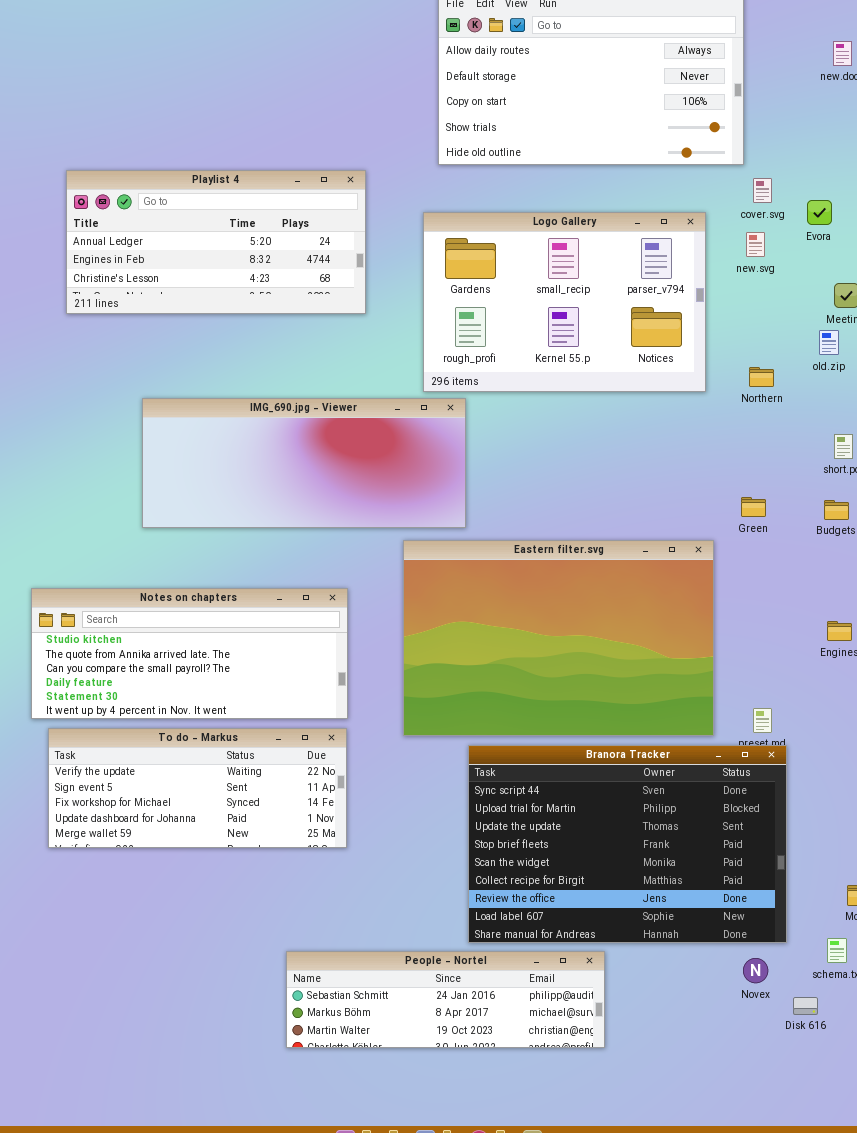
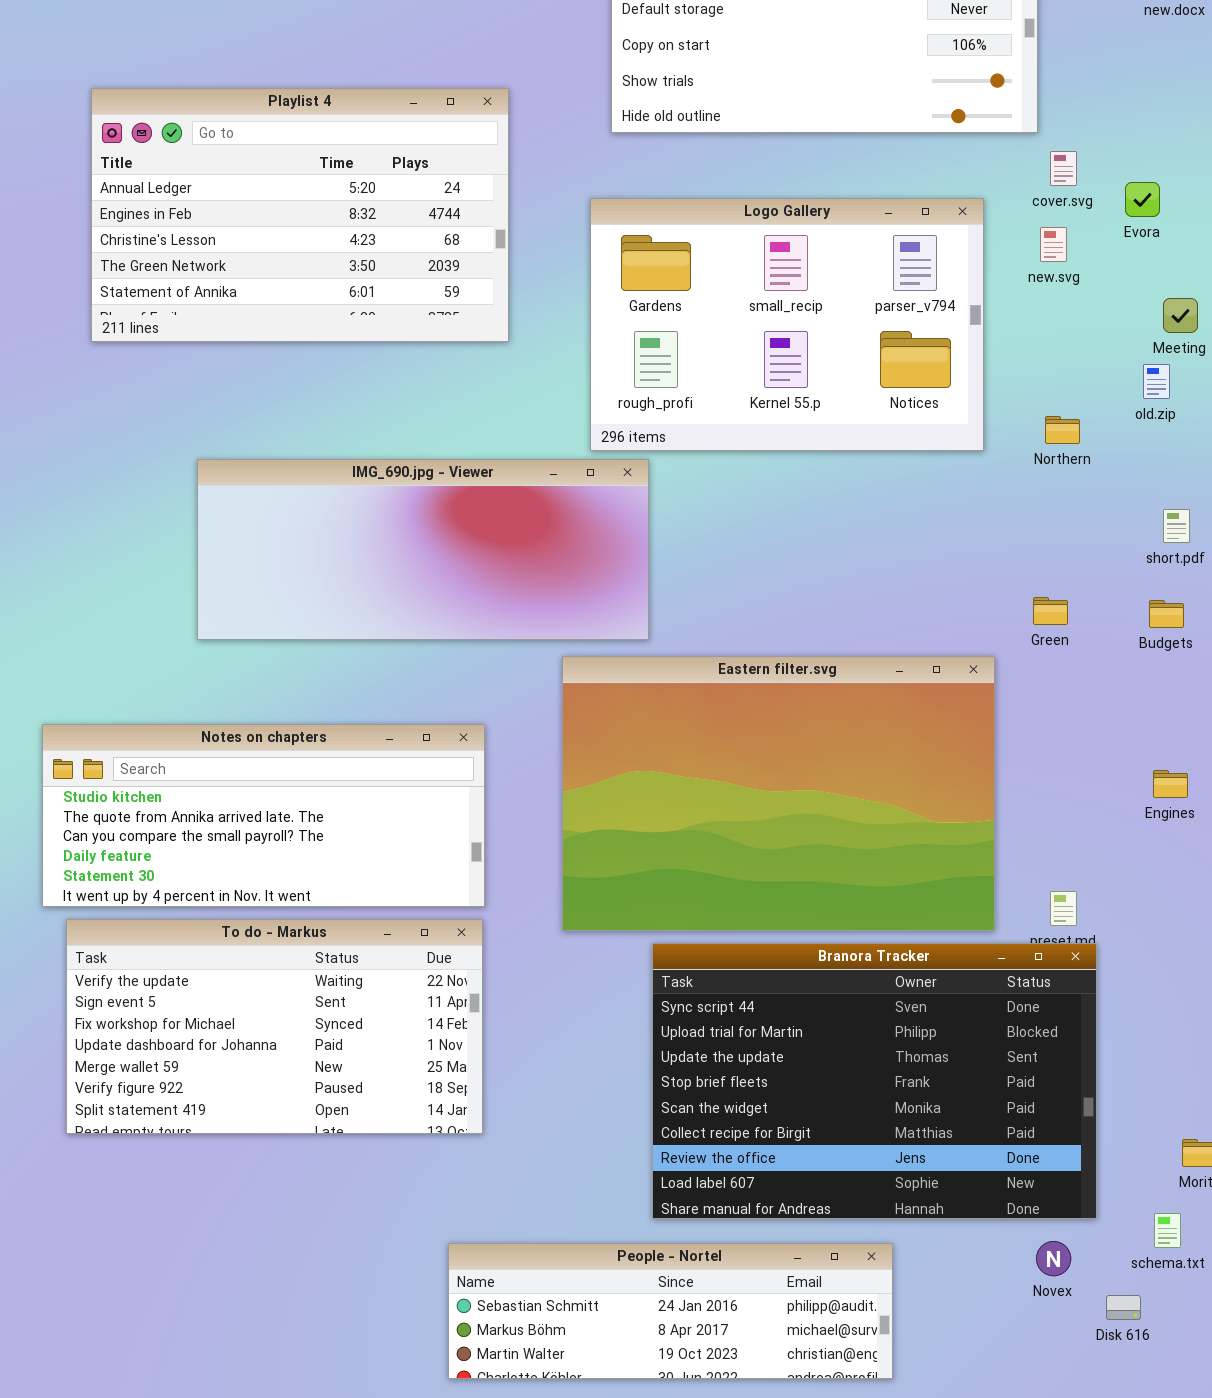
Playlist 4: [66,170,366,314] -> [91,88,509,342], resized
To do - Markus: [48,728,347,848] -> [66,919,483,1134], resized
People - Nortel: [286,951,605,1048] -> [448,1243,893,1379], moved

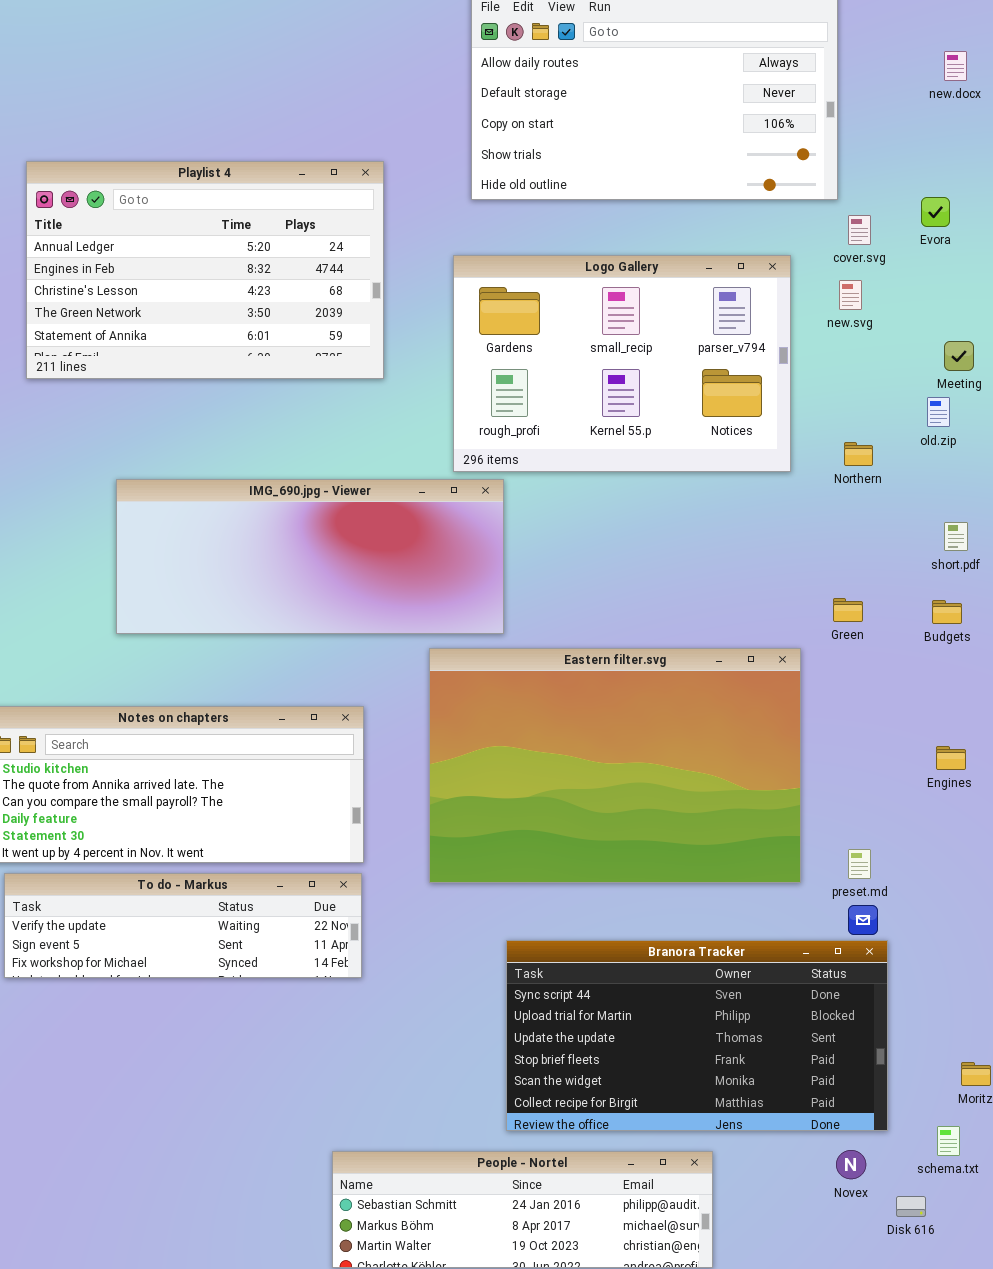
Evora: [1125,182,1160,217] -> [921,197,950,227], moved
To do - Markus: [66,919,483,1134] -> [4,873,362,978], resized
Branora Tracker: [652,943,1097,1219] -> [506,940,888,1131], resized

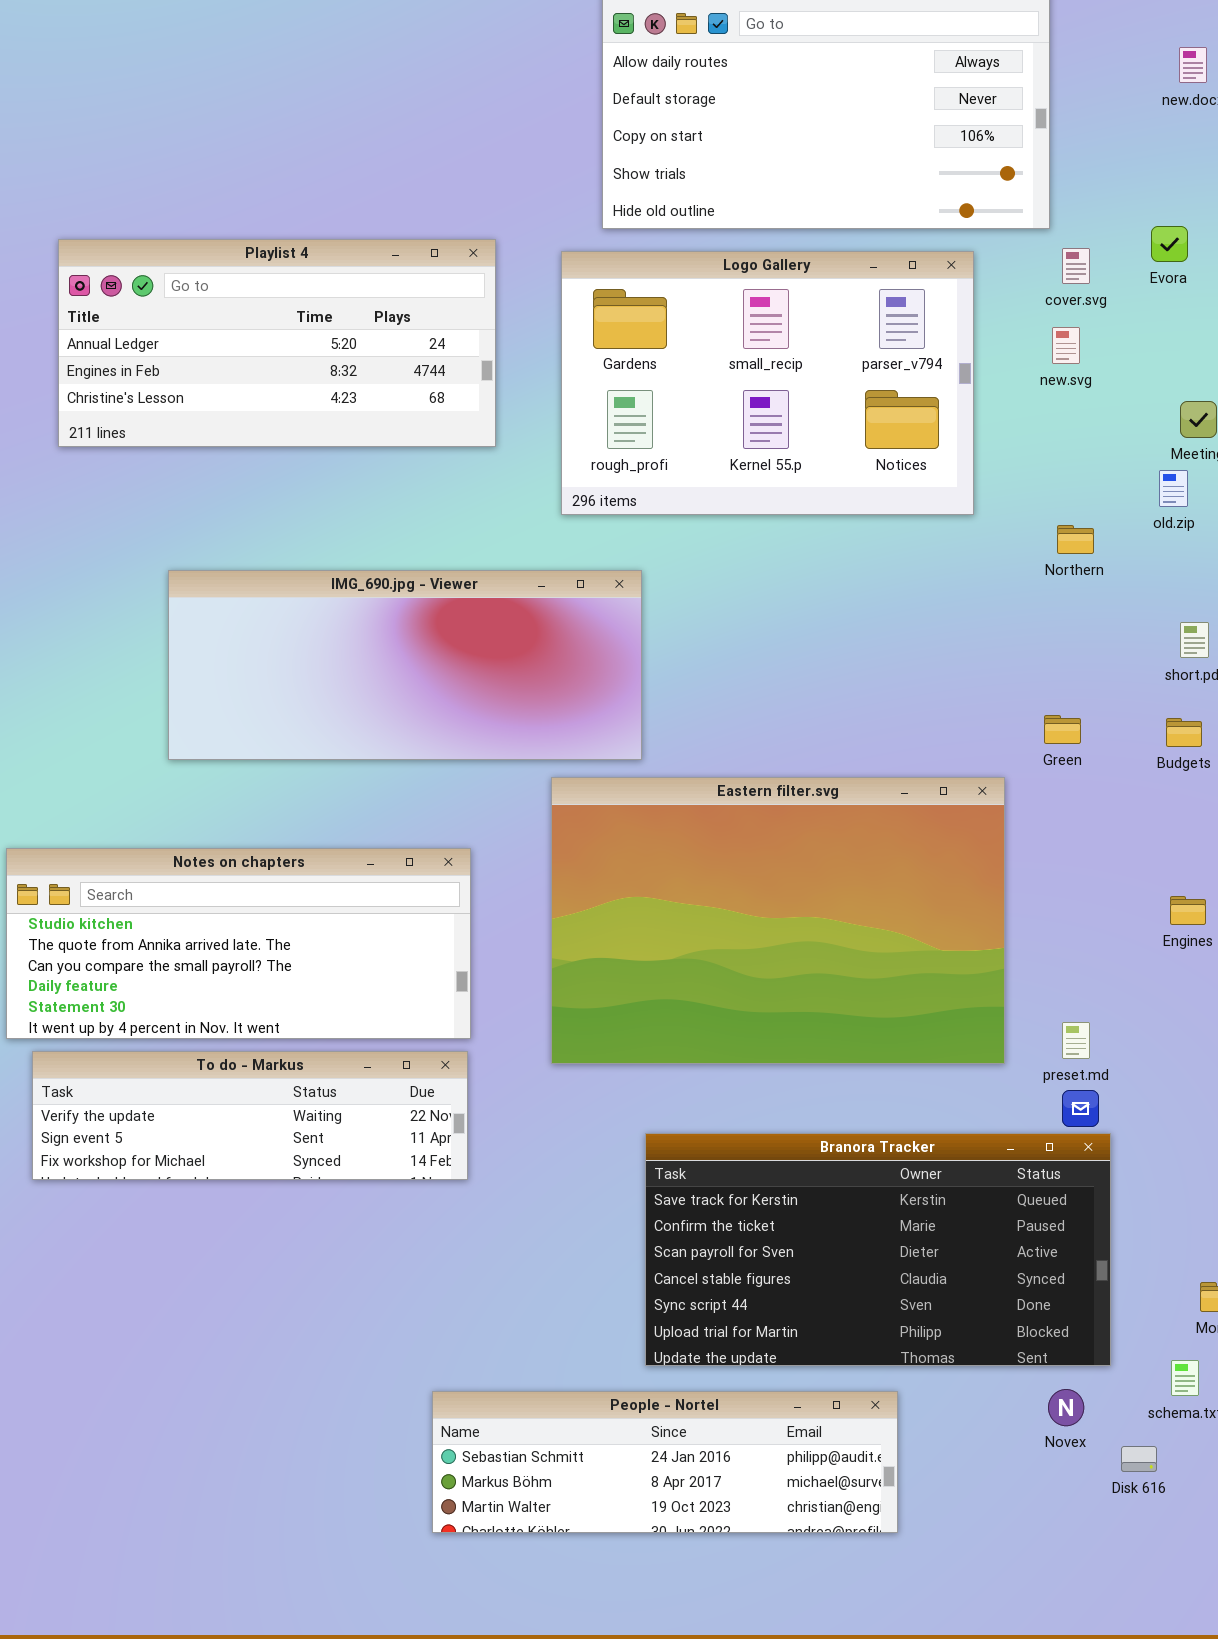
Playlist 4: [26,161,384,379] -> [58,239,496,447], resized
Logo Gallery: [453,255,791,472] -> [561,251,974,515], moved
Branora Tracker: [506,940,888,1131] -> [645,1133,1111,1366], scrolled up 4 rows

